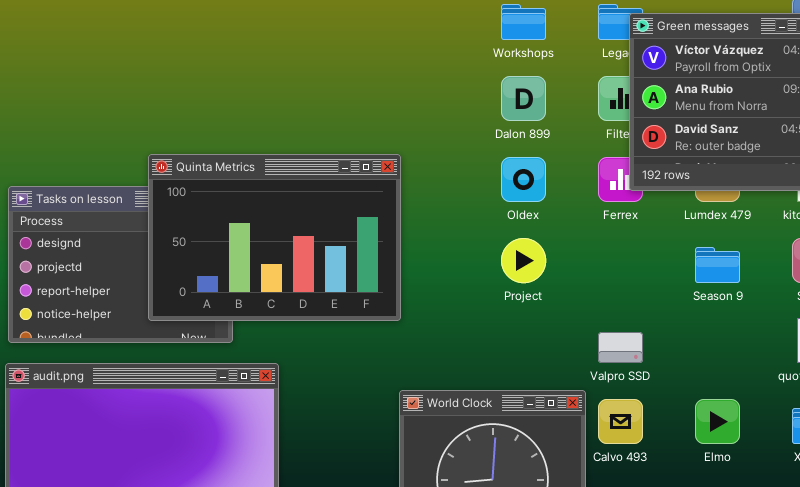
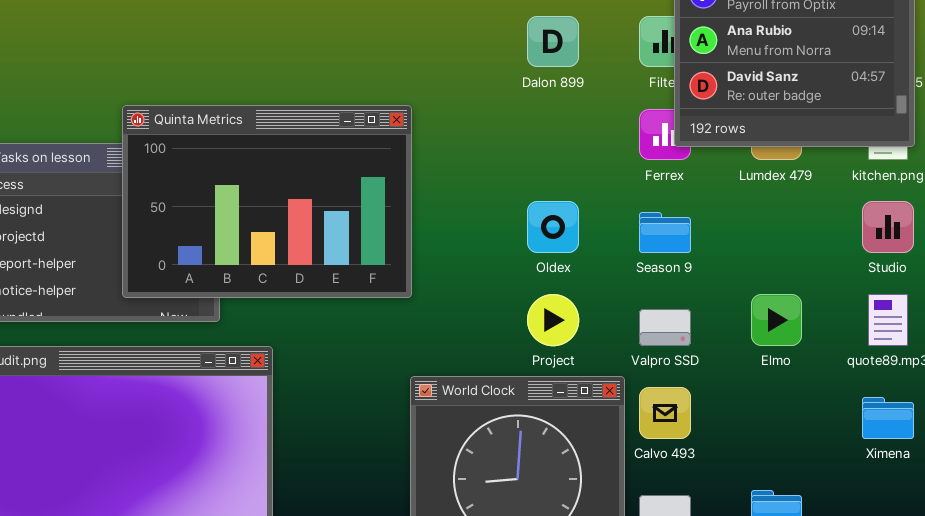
Oldex: [501,157,546,202] -> [527,201,579,253], moved
Project: [501,238,546,283] -> [527,294,579,346], moved
Season 9: [695,247,740,283] -> [639,212,691,253], moved
Elmo: [695,399,740,444] -> [751,294,802,346], moved

